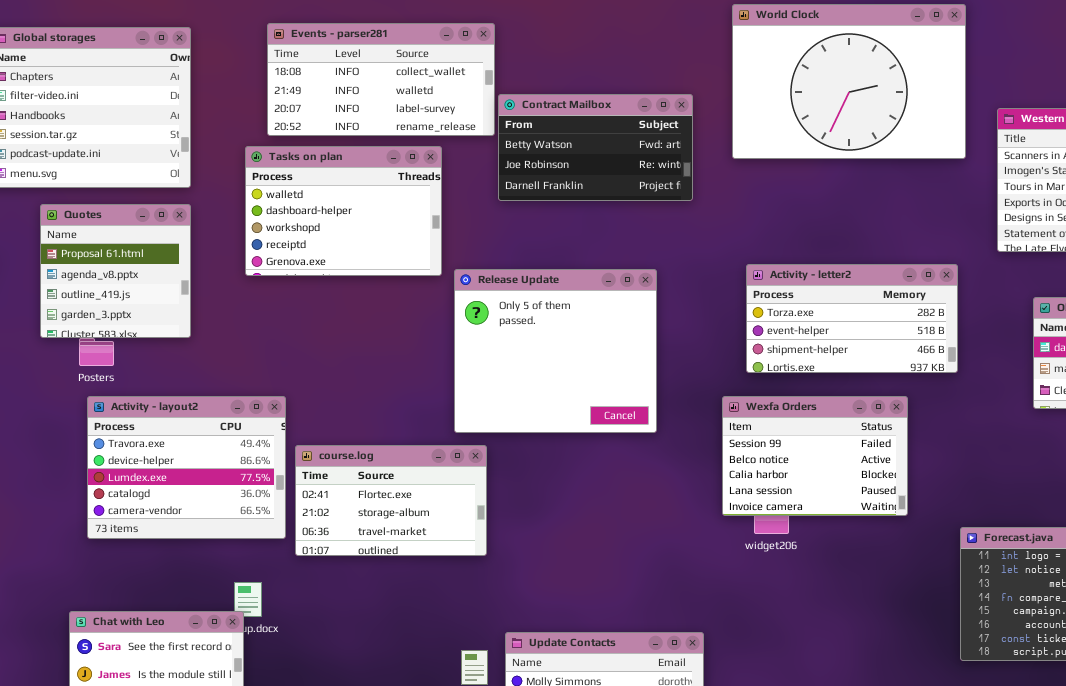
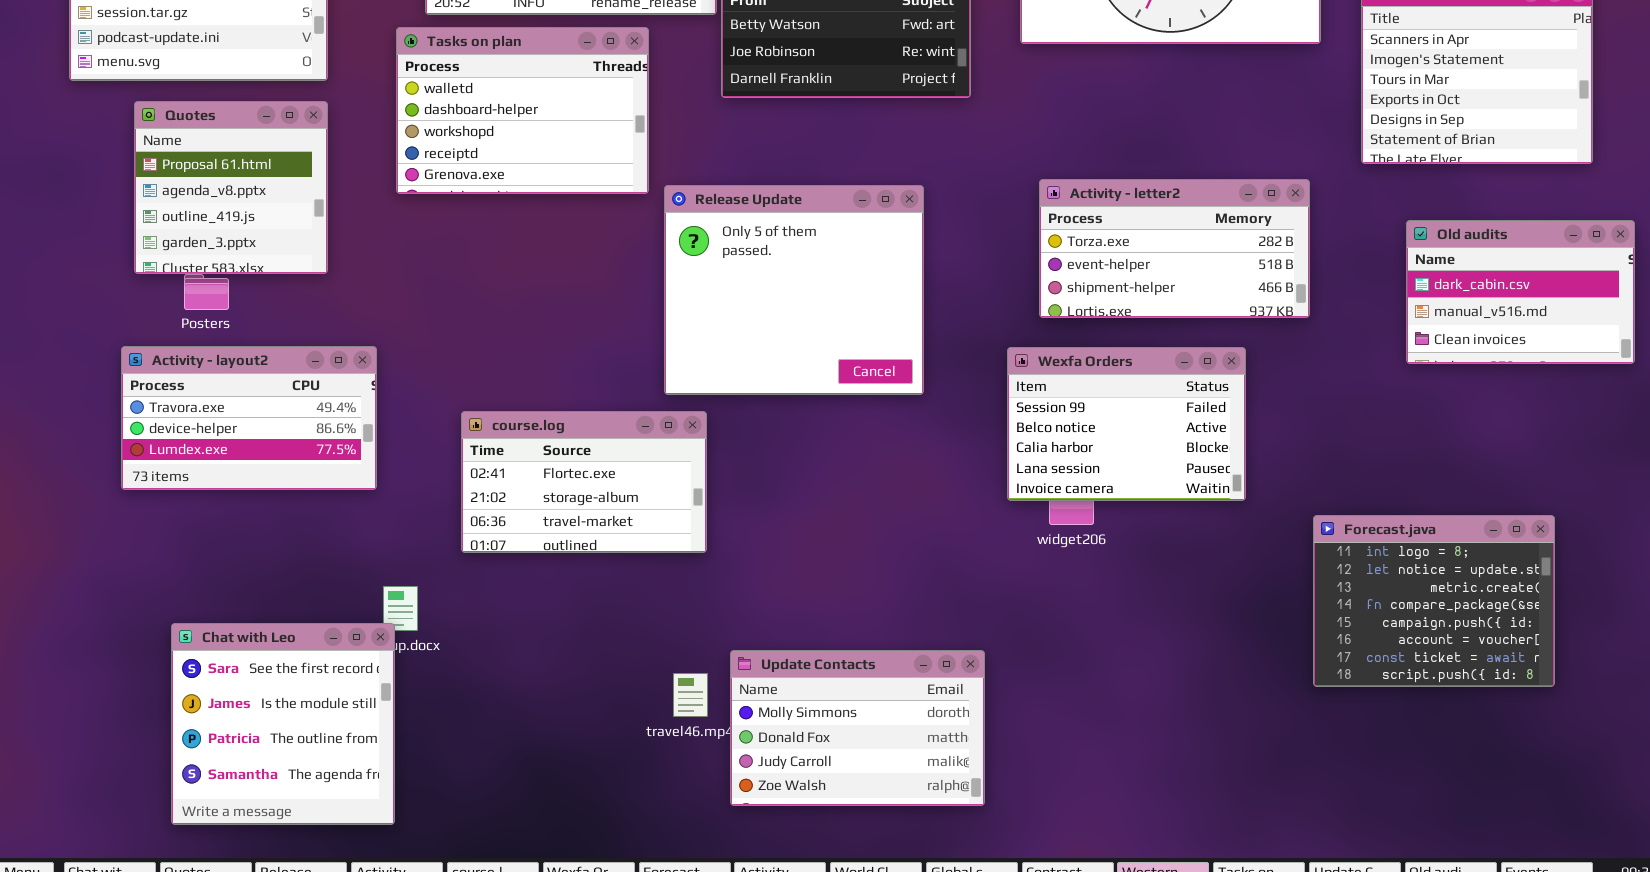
Activity - layout2: [87,396,286,539] -> [121,346,377,490], moved, resized

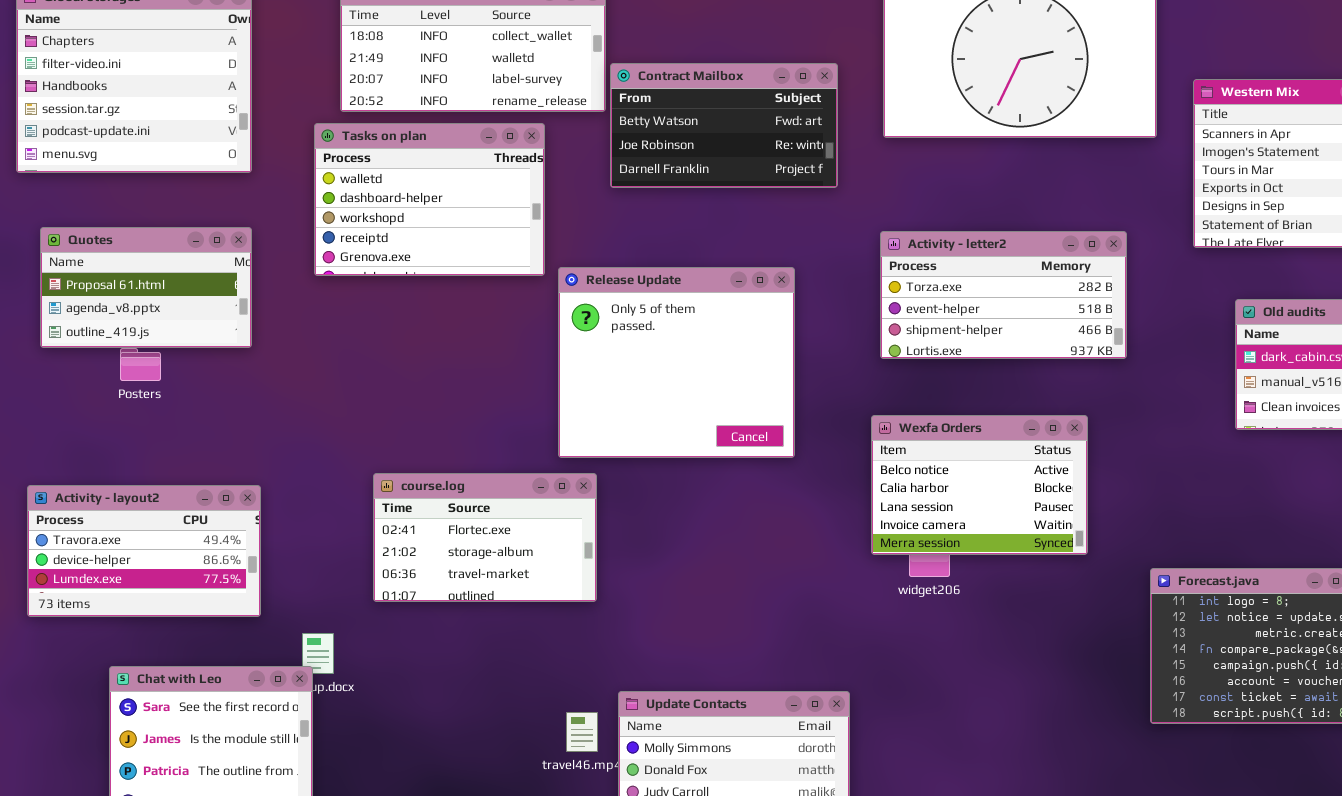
Quotes: [134,101,328,274] -> [40,227,252,348], resized
Activity - letter2: [1039,179,1310,318] -> [880,231,1127,359], moved
Activity - layout2: [121,346,377,490] -> [27,485,261,617], moved
Wexfa Orders: [1007,347,1246,501] -> [871,415,1088,555], scrolled down 1 row

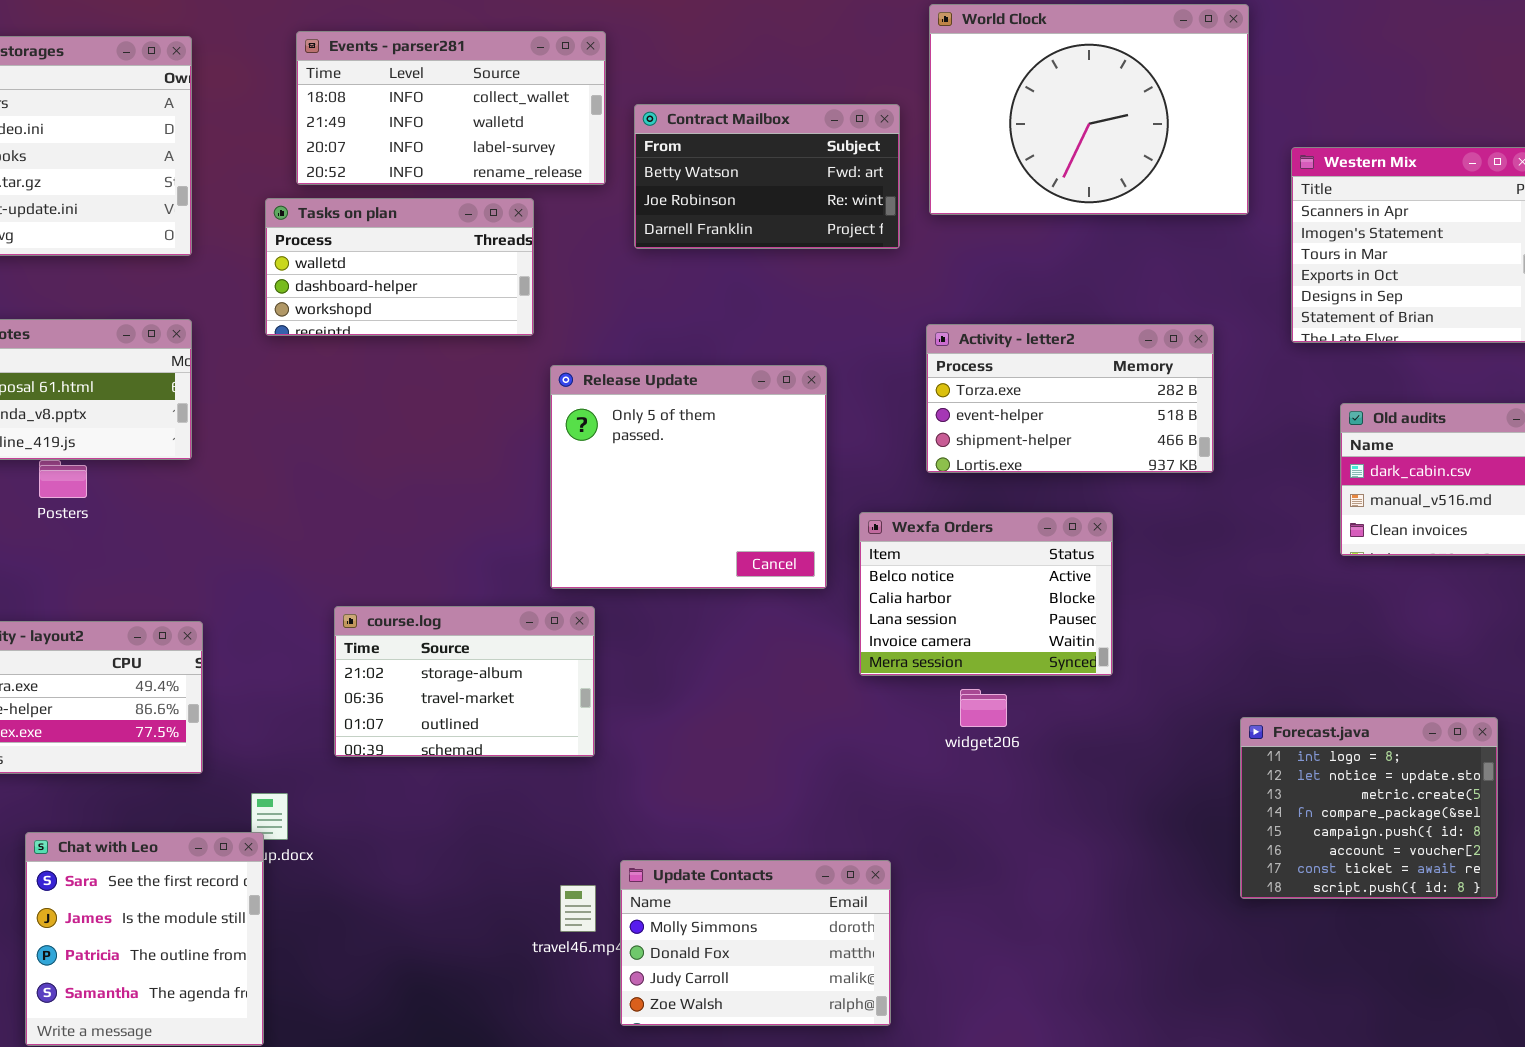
Contract Mailbox: [610,63,838,188] -> [634,104,900,249], moved
Tasks on plan: [314,123,545,276] -> [265,198,534,336], resized
Wexfa Orders: [871,415,1088,555] -> [859,512,1113,676], moved
course.log: [373,473,597,602] -> [334,606,595,757], scrolled down 1 row

